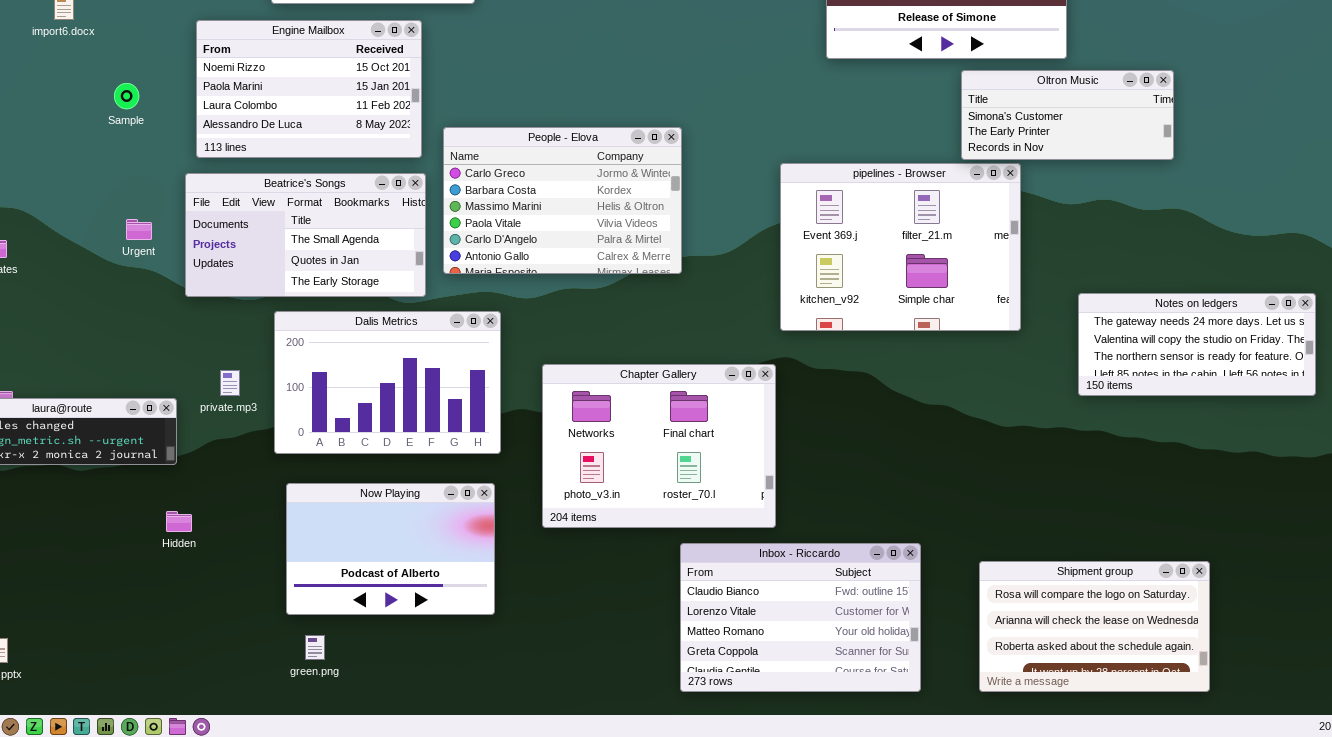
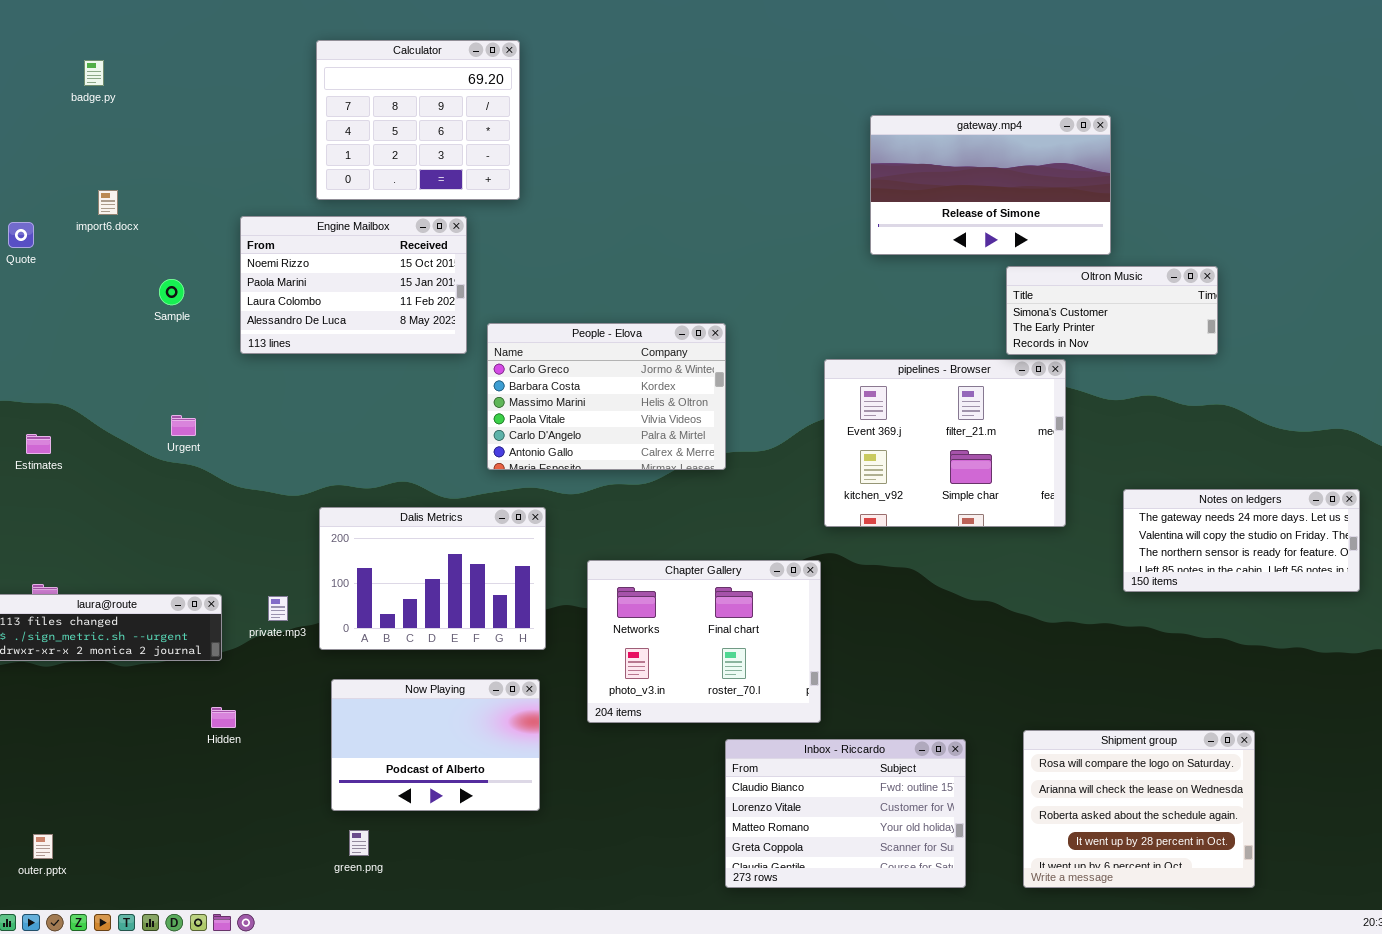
Beatrice's Songs: [185,173,426,297] -> none, closed
private.mp3: [220,370,240,396] -> [268,596,288,621], moved
Shipment group: [979,561,1210,692] -> [1023,730,1255,888], resized

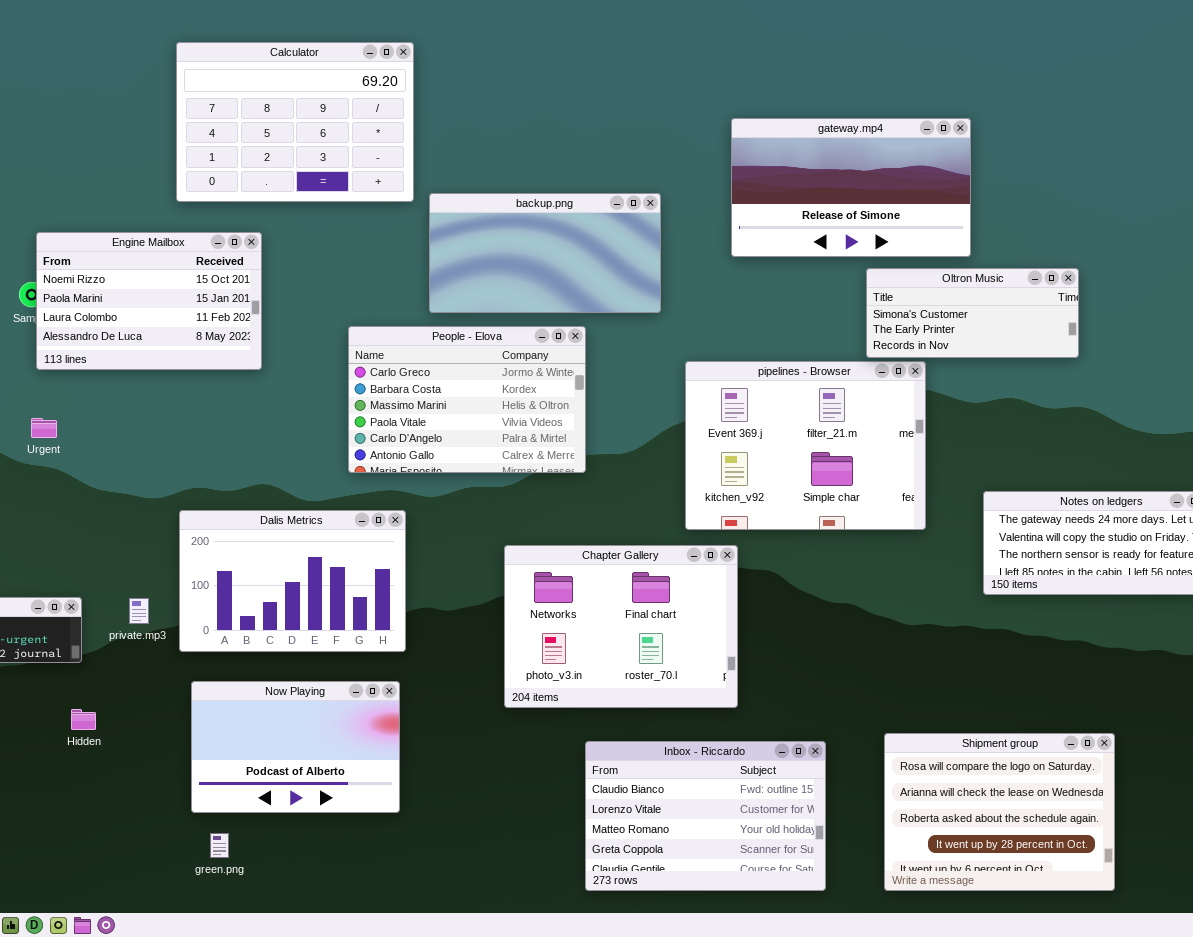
Calculator: [316,40,520,200] -> [176,42,414,202], resized
backup.png: none -> [429,193,661,313], opened
Engine Mailbox: [240,216,467,354] -> [36,232,262,370], moved
Chapter Gallery: [587,560,821,723] -> [504,545,738,708], moved

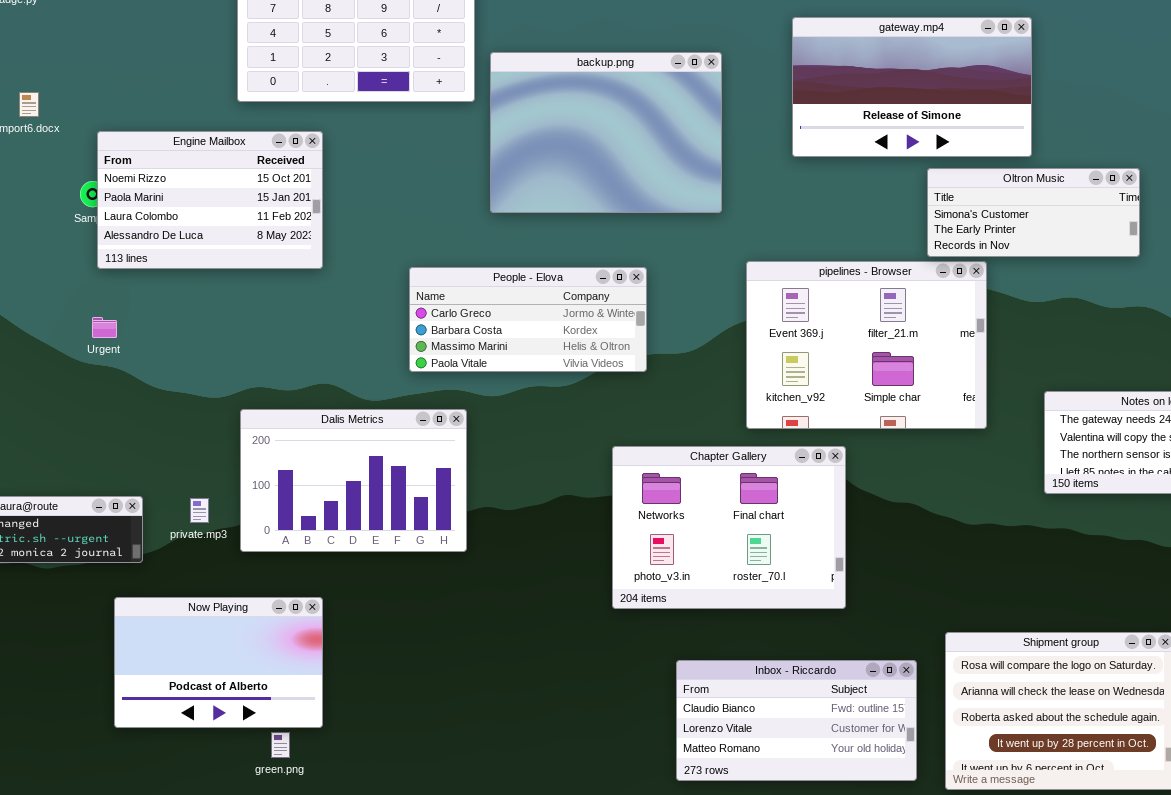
backup.png: [429,193,661,313] -> [490,52,722,213], resized
People - Elova: [348,326,586,473] -> [409,267,647,372], resized
Chapter Gallery: [504,545,738,708] -> [612,446,846,609], moved
Now Playing: [191,681,400,813] -> [114,597,323,728], moved
Inbox - Riccardo: [585,741,826,891] -> [676,660,917,781], moved, resized

